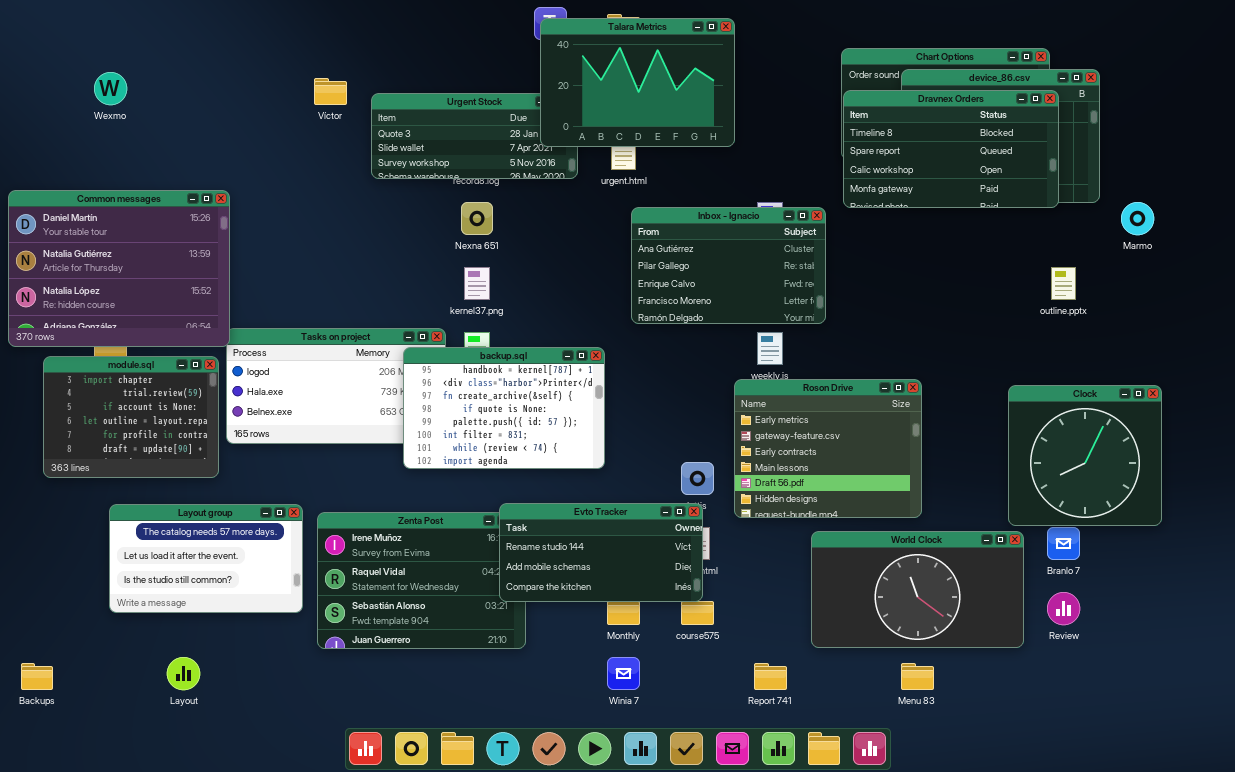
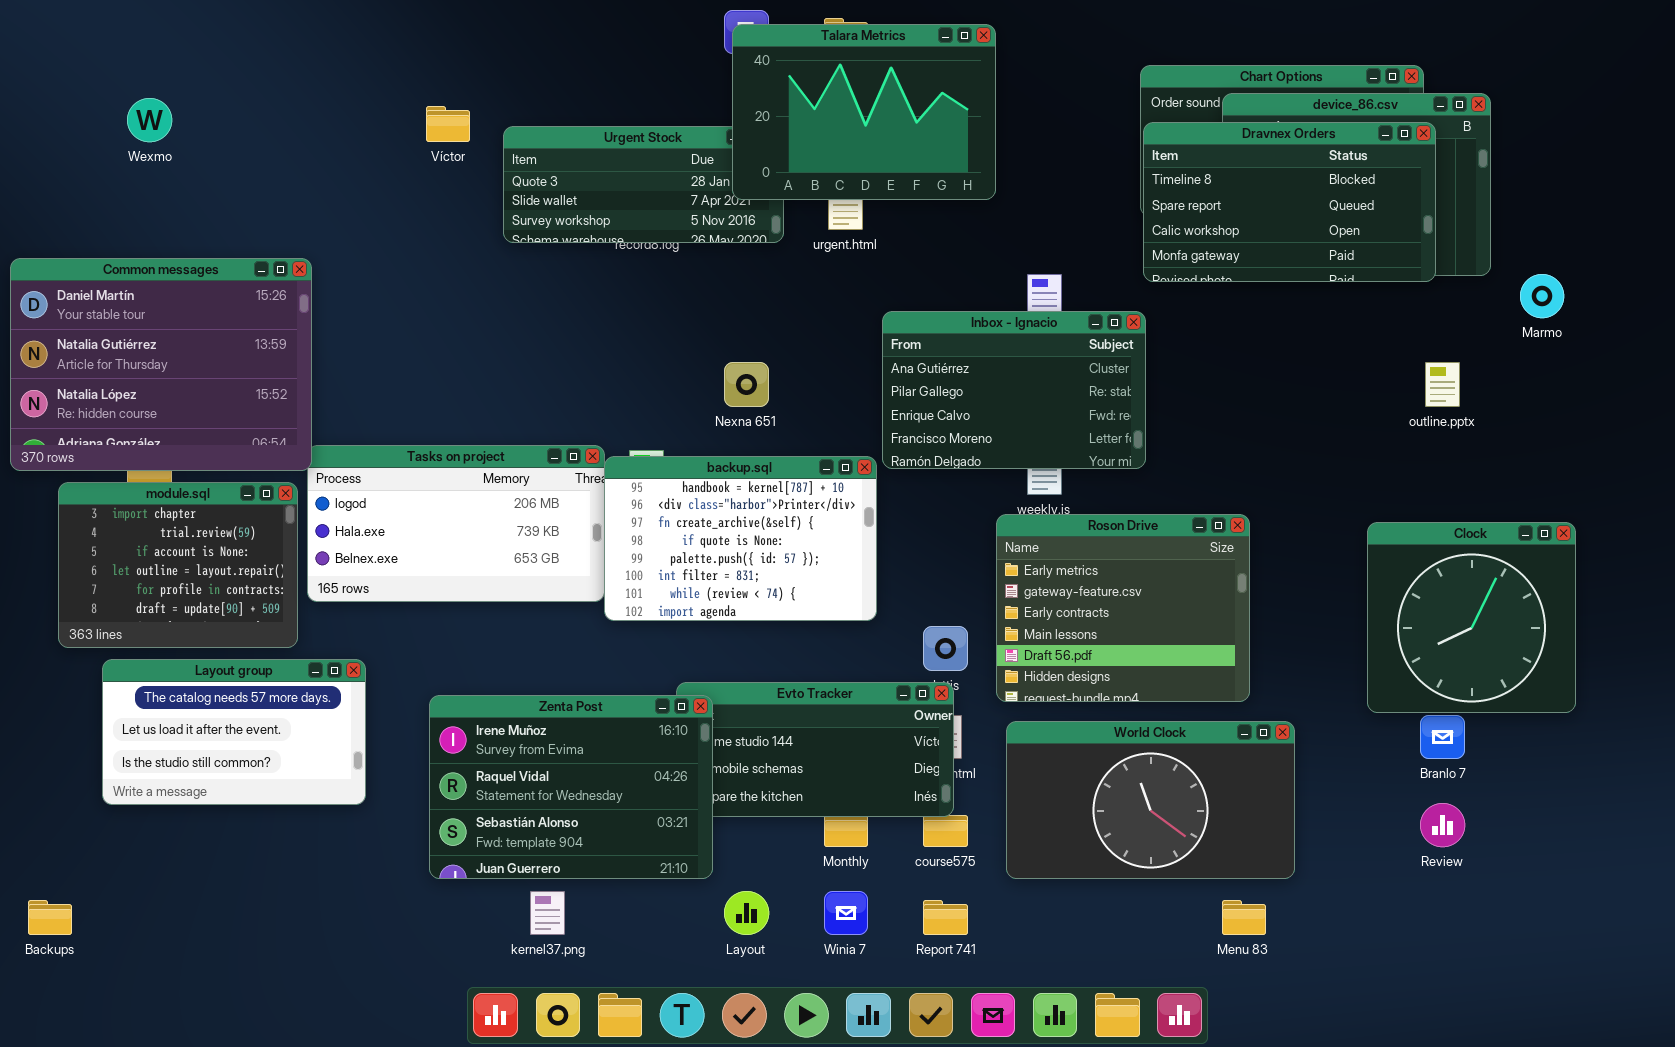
Nexna 651: [461,202,493,235] -> [724,362,769,407], moved
Inbox - Ignacio: [631,207,826,324] -> [882,311,1146,469], moved
kernel37.png: [464,267,490,300] -> [530,891,565,935], moved
backup.sql: [403,347,605,469] -> [604,456,877,621], moved
Layout group: [109,504,303,613] -> [102,659,366,805], moved
Zenta Post: [317,512,526,649] -> [429,695,713,879], raised
World Clock: [811,531,1024,648] -> [1006,721,1295,879], moved
Layout: [167,657,200,690] -> [724,891,769,935], moved
Report 741: [754,663,787,690] -> [923,900,968,935], moved

